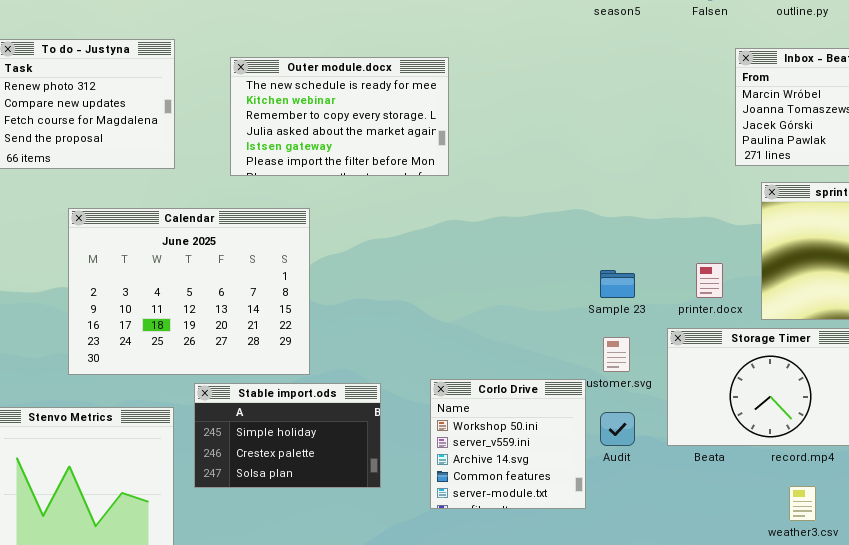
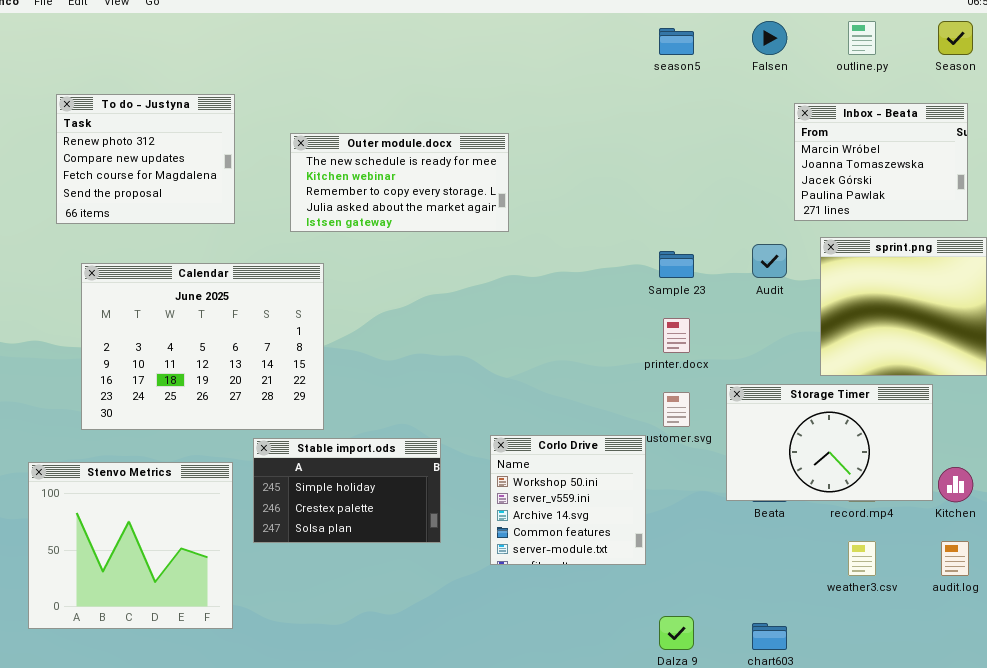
Outer module.docx: [230,57,449,176] -> [290,133,509,232], resized
Calendar: [68,208,310,375] -> [81,263,324,430], moved
printer.docx: [696,263,723,298] -> [663,318,690,353], moved
Sample 23: [600,270,635,298] -> [659,251,694,278], moved
Audit: [600,412,635,446] -> [752,244,787,278], moved

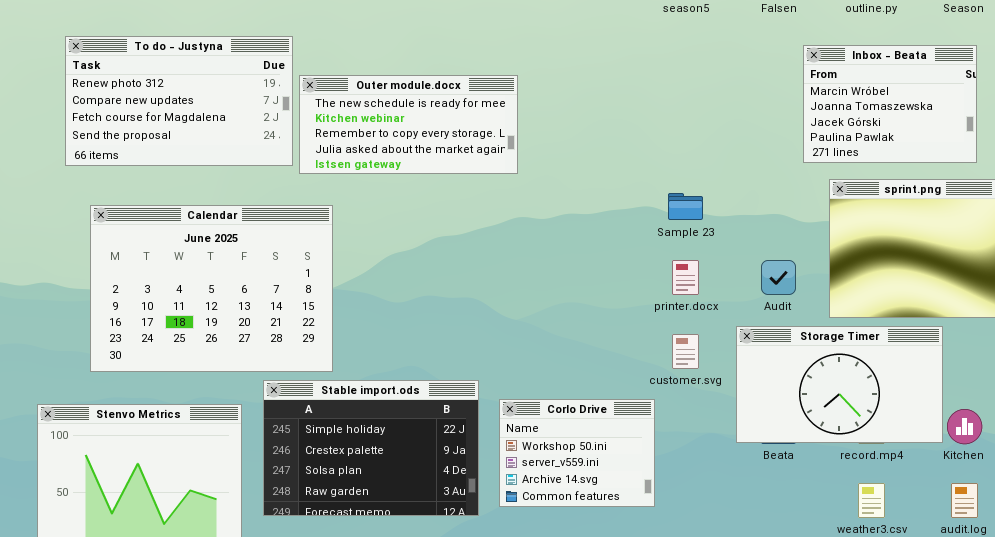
To do - Justyna: [56,94,235,224] -> [65,36,293,166], resized
Audit: [752,244,787,278] -> [761,260,796,295], moved
Corlo Drive: [490,435,646,565] -> [499,399,655,507], resized
Stable import.ods: [253,438,441,543] -> [263,380,479,516], resized

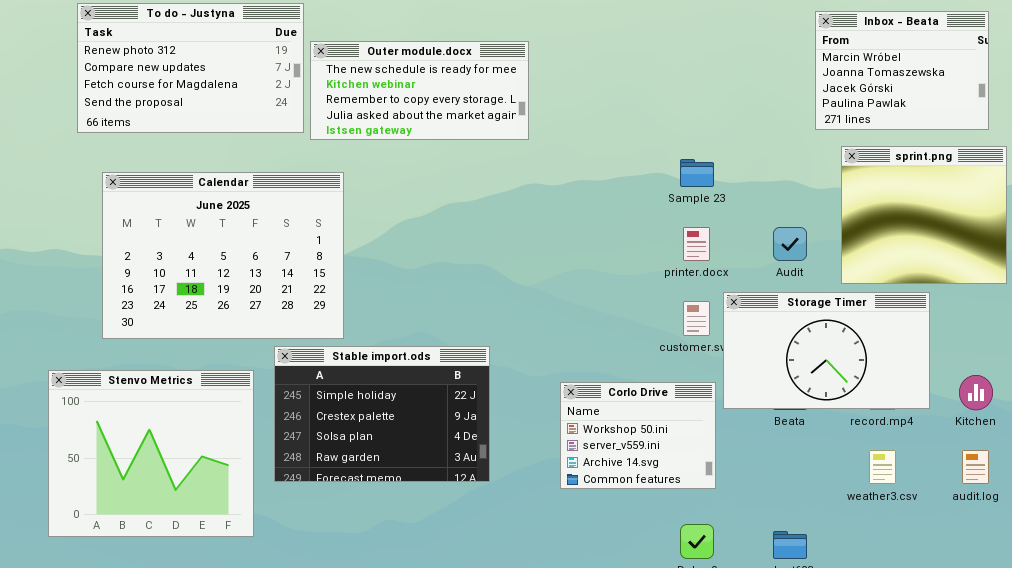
Storage Timer: [736,326,943,443] -> [723,292,930,409], moved
Corlo Drive: [499,399,655,507] -> [560,382,716,489], moved

